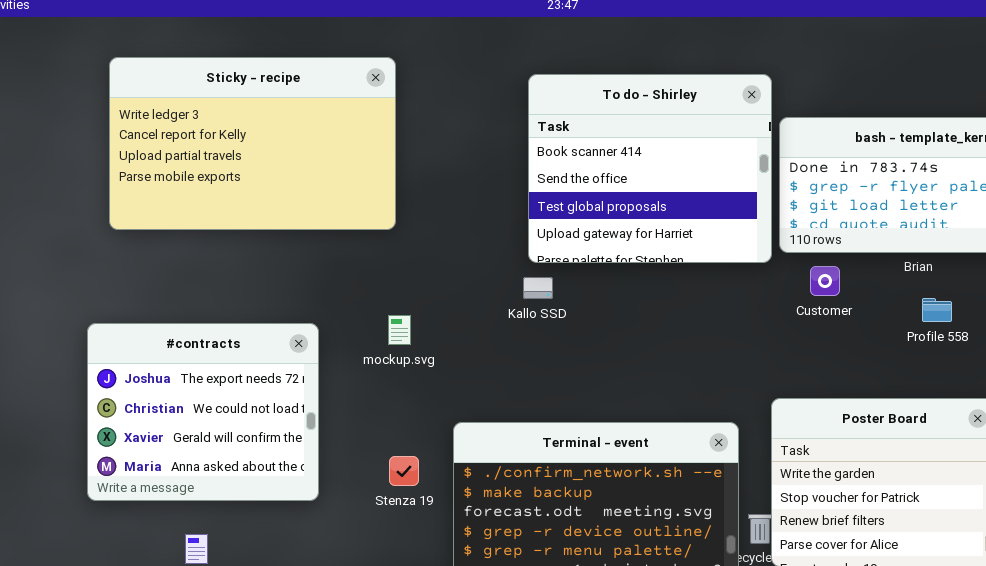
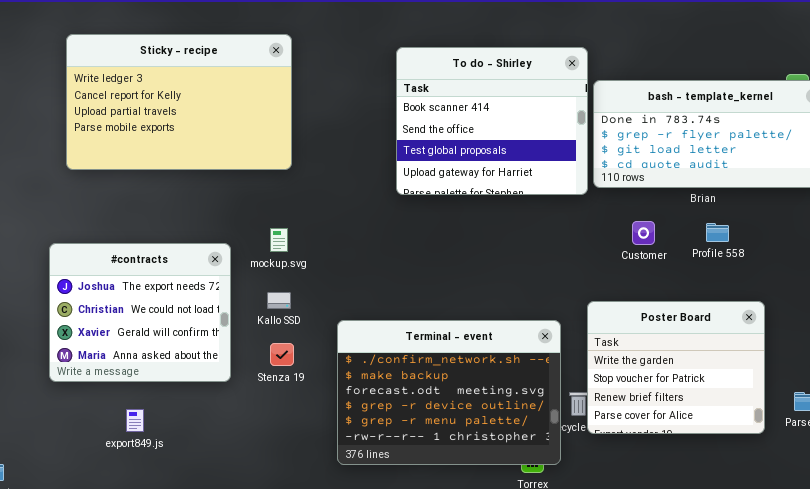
Customer: [810,266,840,296] -> [632,221,655,245], moved
Kallo SSD: [523,277,553,299] -> [267,292,291,309], moved
mockup.svg: [388,315,411,345] -> [270,228,288,252], moved
Stenza 19: [389,456,419,486] -> [270,343,294,366], moved

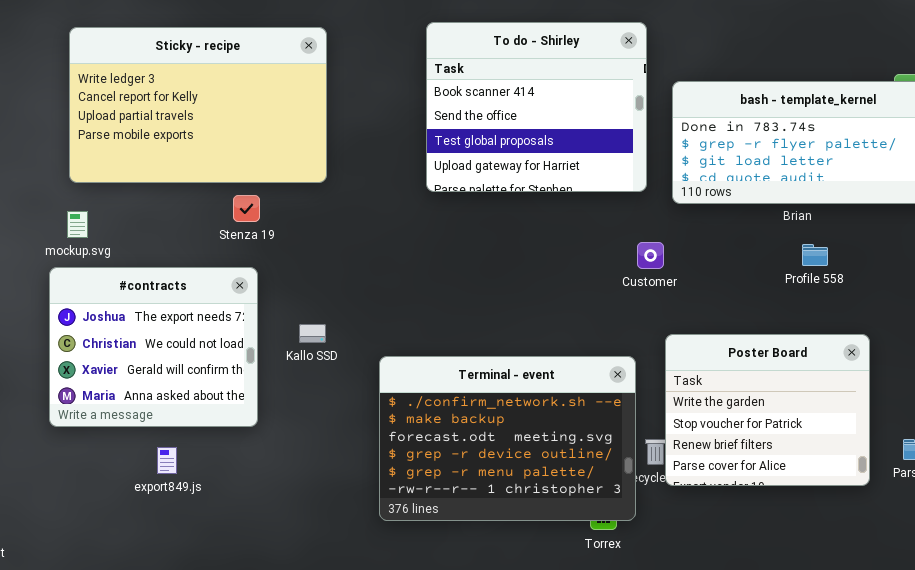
To do - Shirley: [396,47,588,195] -> [426,22,647,192], moved
Customer: [632,221,655,245] -> [637,242,664,269], moved
mockup.svg: [270,228,288,252] -> [67,211,88,238], moved
Stenza 19: [270,343,294,366] -> [233,195,260,222], moved
export849.js: [126,409,144,432] -> [157,447,177,474], moved

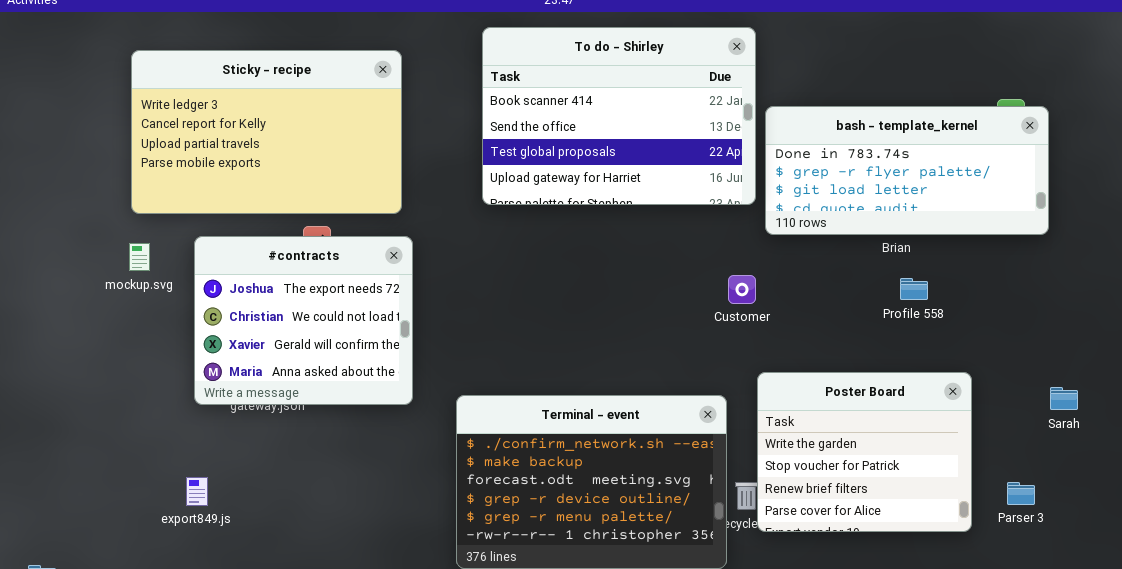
To do - Shirley: [426,22,647,192] -> [482,27,756,205], moved, resized
#contracts: [49,267,258,427] -> [194,236,413,405], moved
export849.js: [157,447,177,474] -> [186,477,208,506], moved

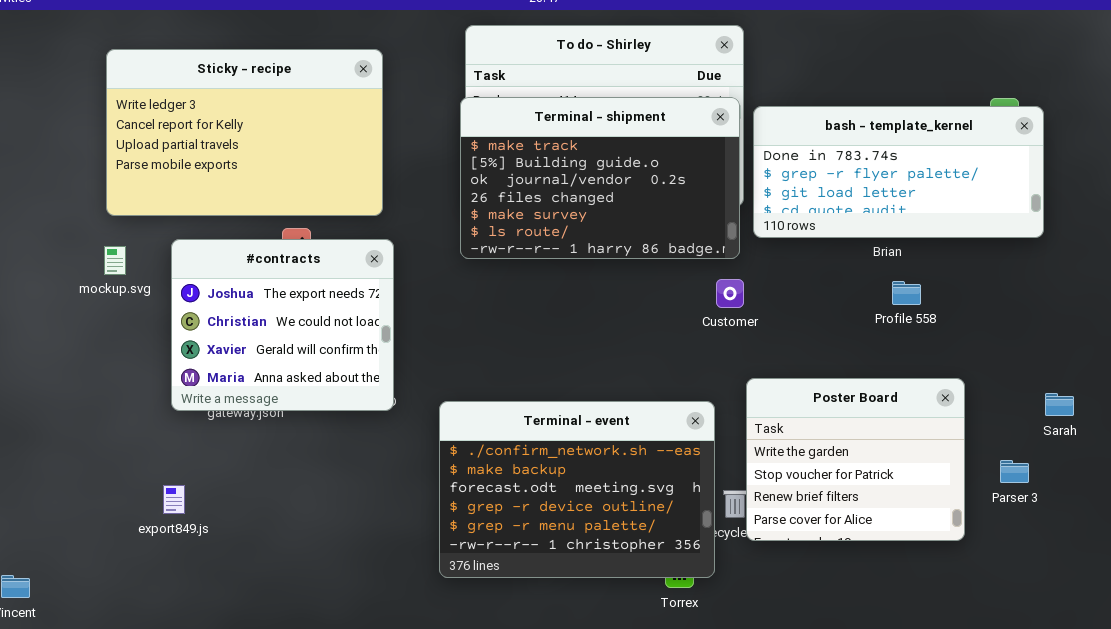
Terminal - shipment: none -> [460,97,740,259], opened
Parser 3: [1007,482,1035,505] -> [1000,460,1029,483], moved

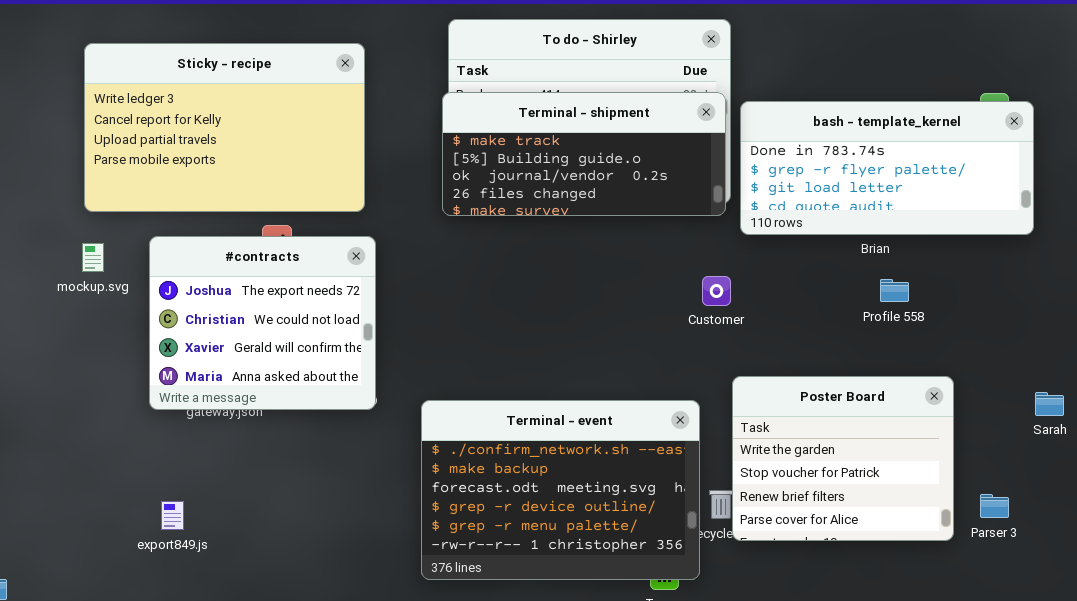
Terminal - shipment: [460,97,740,259] -> [442,92,726,216], resized
Parser 3: [1000,460,1029,483] -> [980,494,1009,518], moved
export849.js: [163,485,185,514] -> [161,501,184,530], moved

